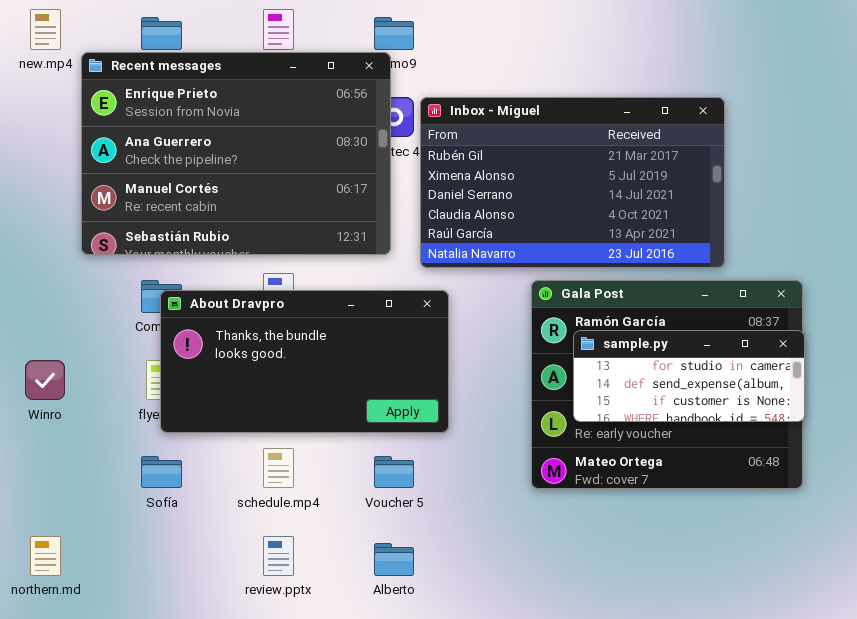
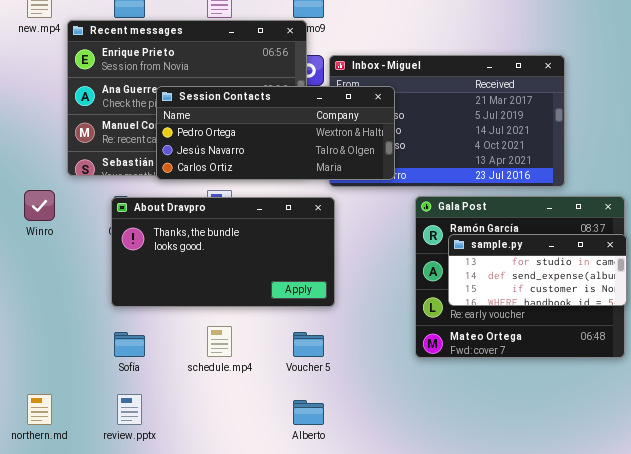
Session Contacts: none -> [156,86,395,180], opened
About Dravpro: [160,290,449,433] -> [111,197,335,307], moved
Winro: [25,360,65,400] -> [24,190,55,221], moved
review.pptx: [263,536,294,576] -> [117,394,142,425], moved

